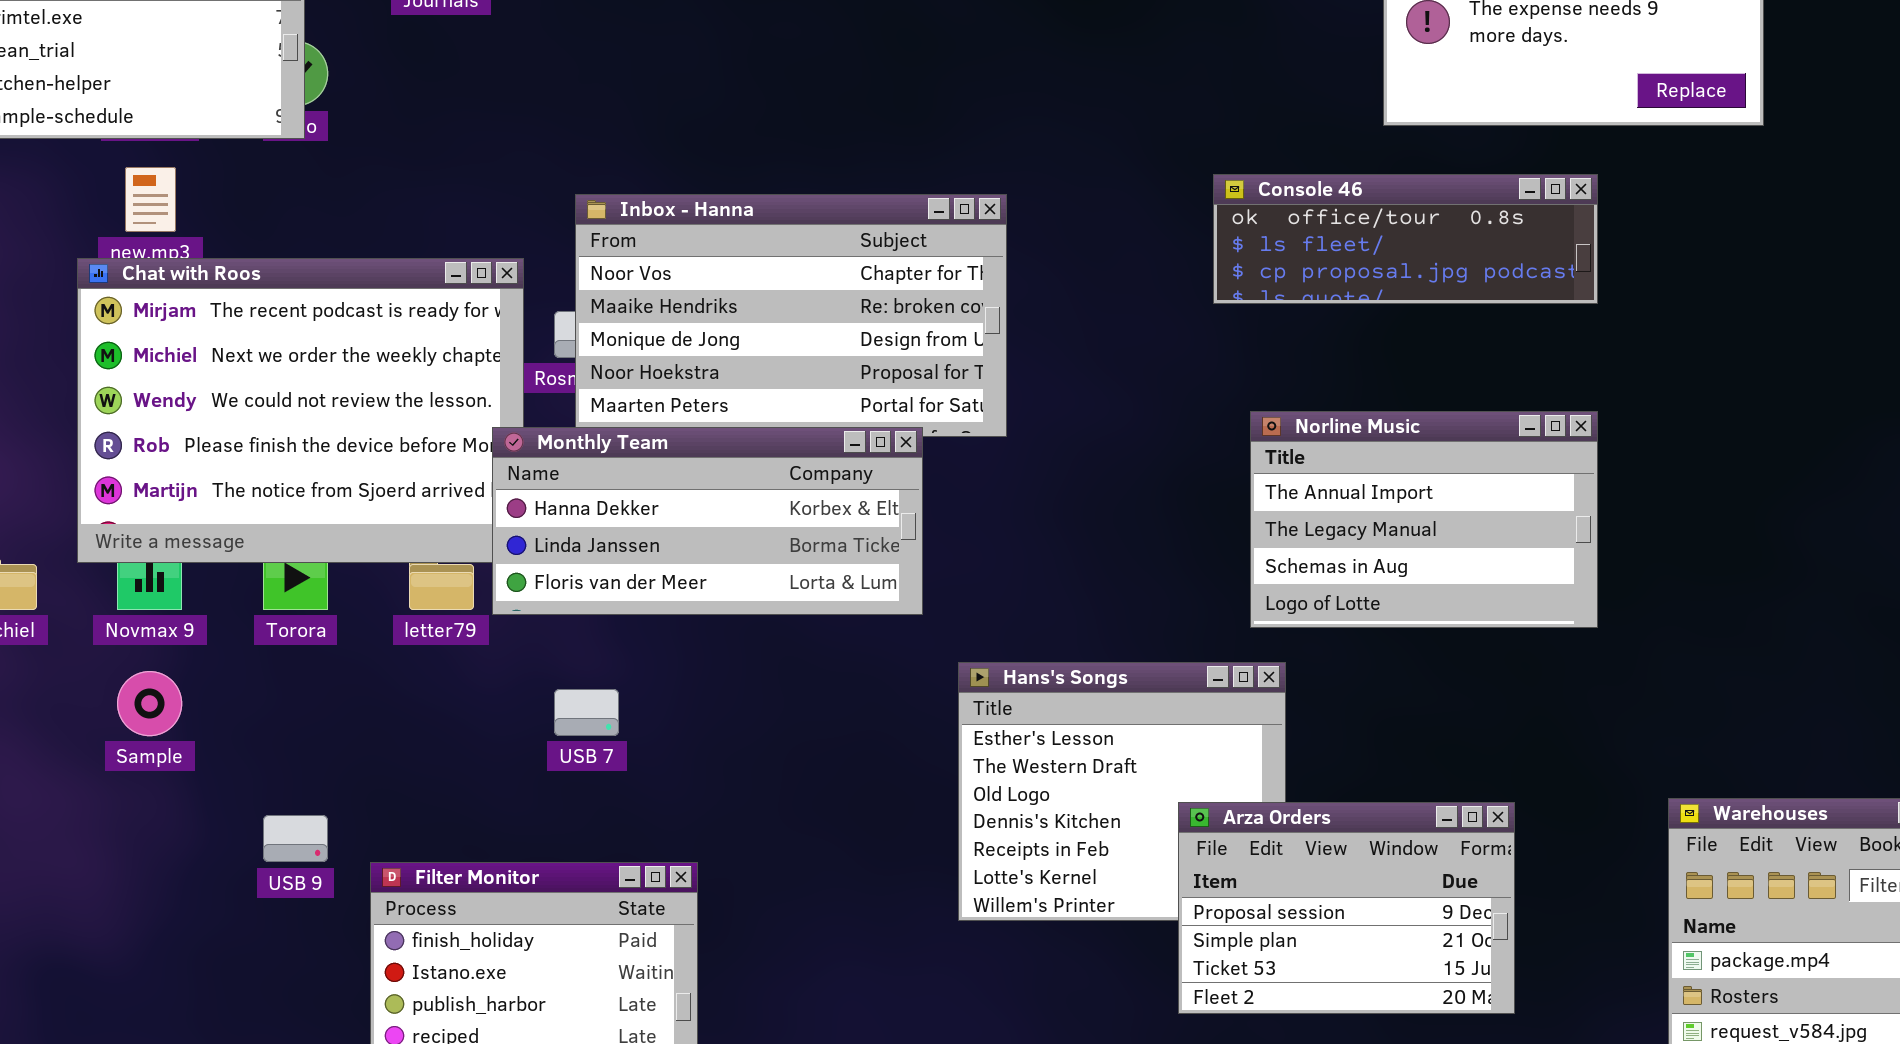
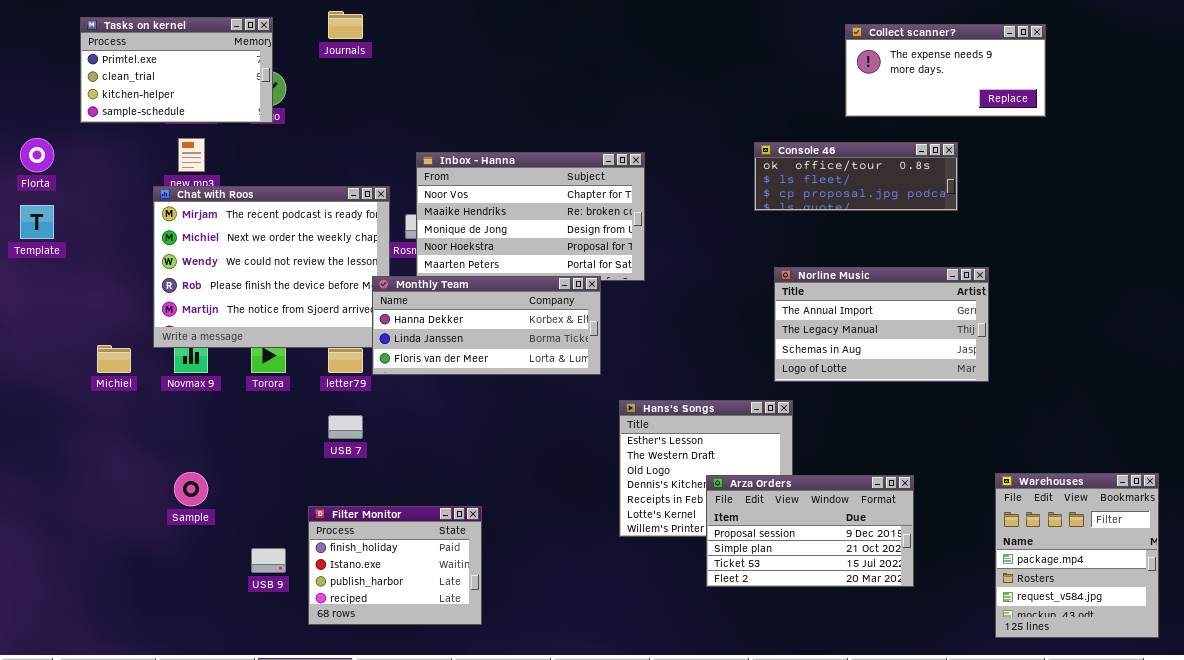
Norline Music: [1250,411,1598,628] -> [774,267,989,382], resized
Sample: [117,671,182,736] -> [174,472,208,506], moved
USB 7: [554,689,619,736] -> [328,415,363,439], moved
Arza Orders: [1178,802,1515,1014] -> [706,475,914,587], resized
USB 9: [263,815,328,862] -> [251,548,286,573], moved

